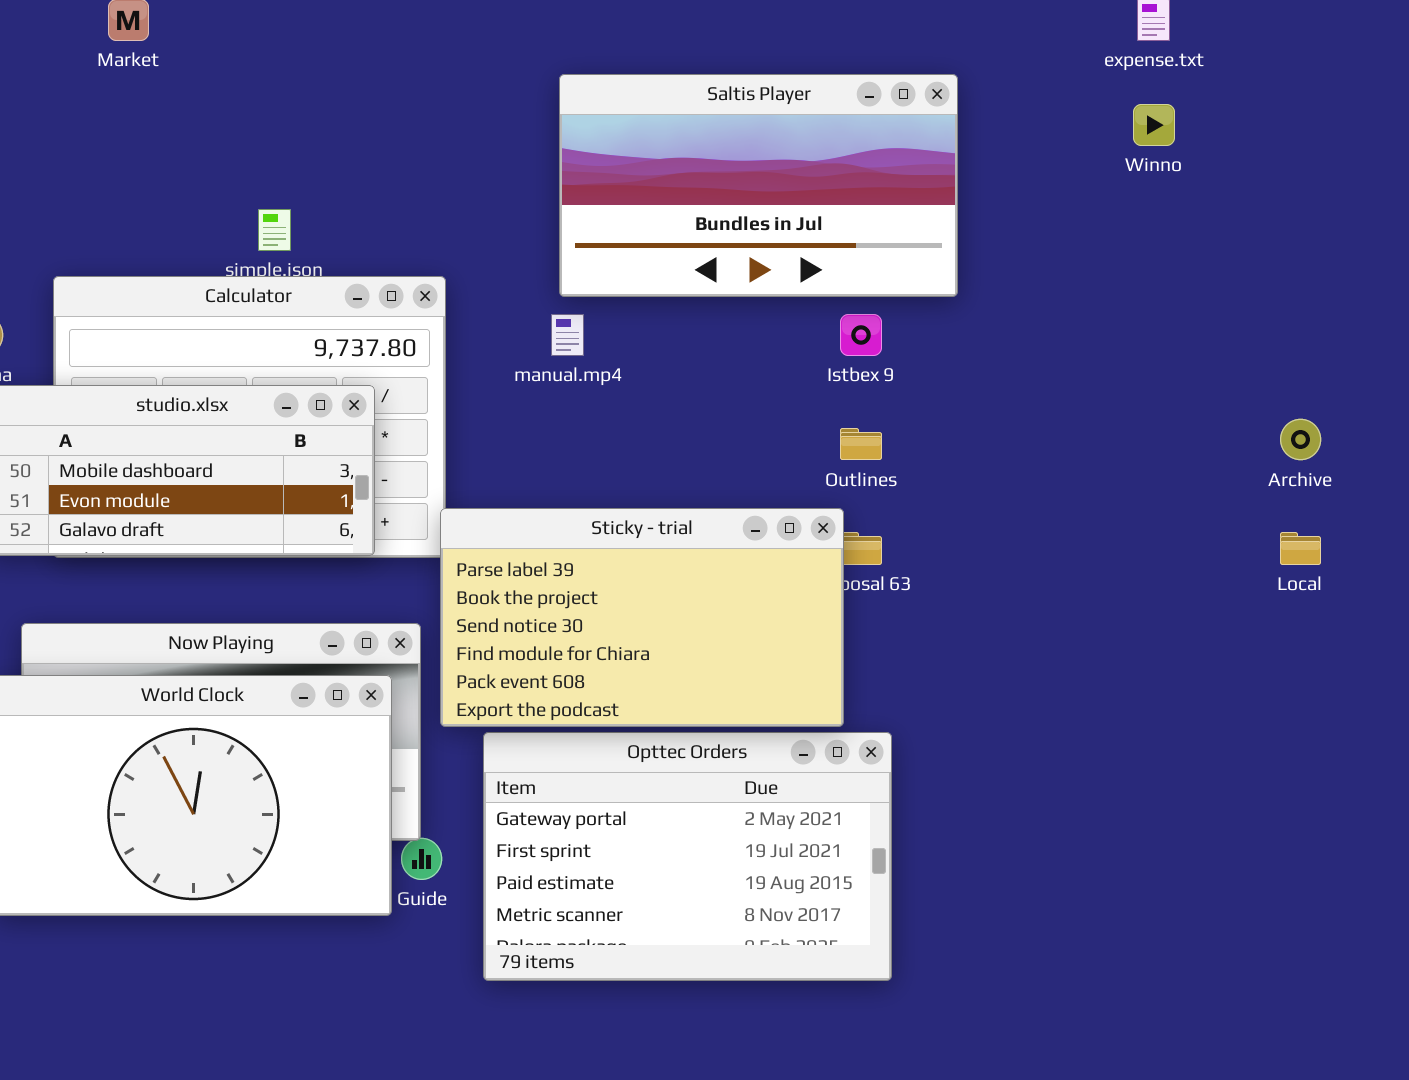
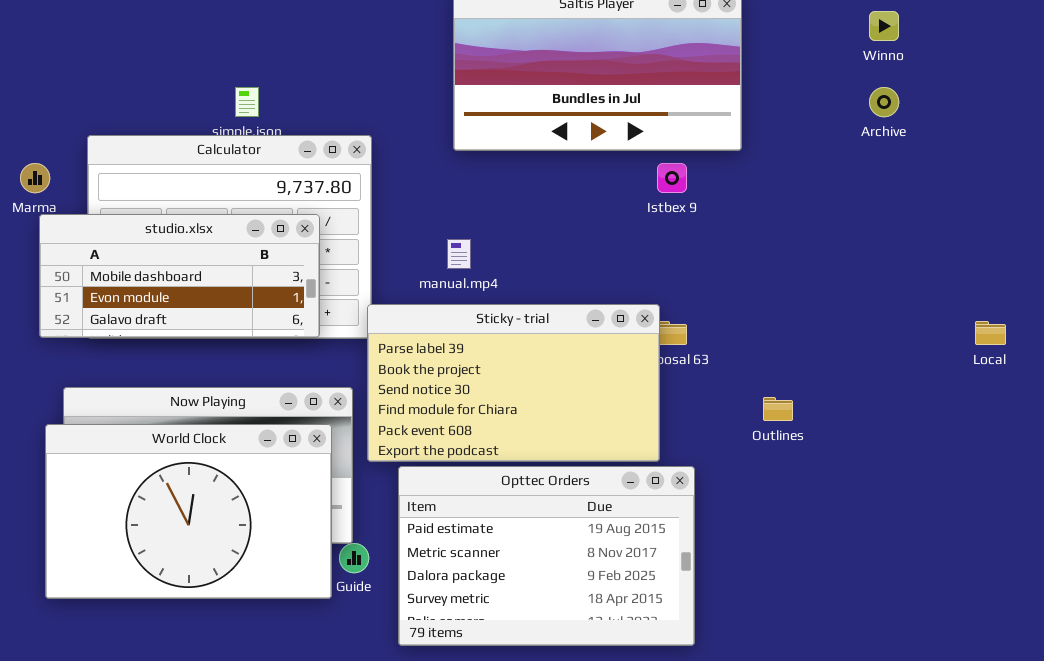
manual.mp4: [551,314,584,356] -> [447,239,471,269], moved
Archive: [1280,419,1321,460] -> [869,87,899,117], moved
Outlines: [840,428,882,460] -> [763,397,793,421], moved
Opttec Orders: [483,732,892,981] -> [398,466,695,646], scrolled down 2 rows

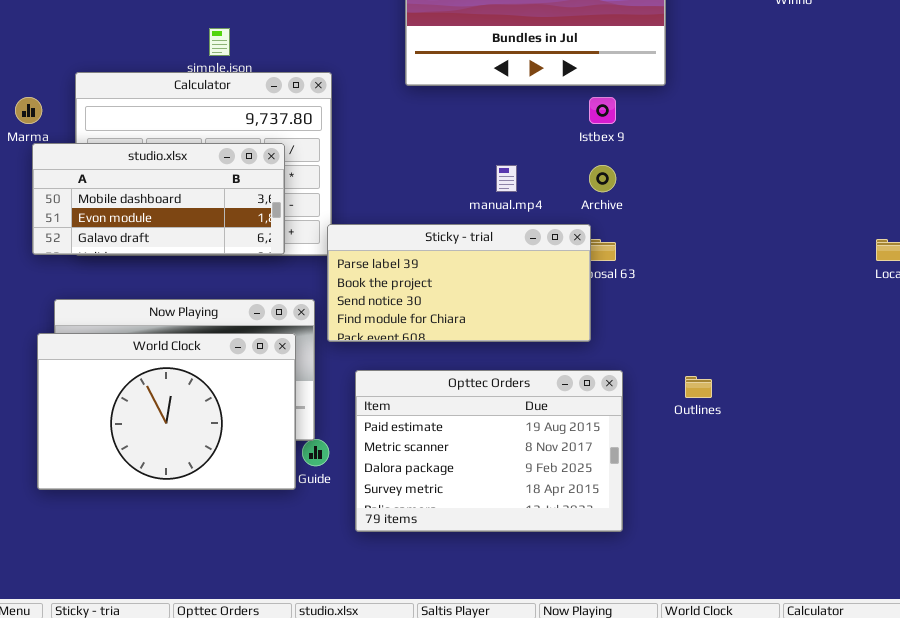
Archive: [869,87,899,117] -> [589,165,616,192], moved
manual.mp4: [447,239,471,269] -> [496,165,517,192], moved
Sticky - trial: [367,304,660,462] -> [327,224,591,342], resized
Outlines: [763,397,793,421] -> [685,376,712,398], moved

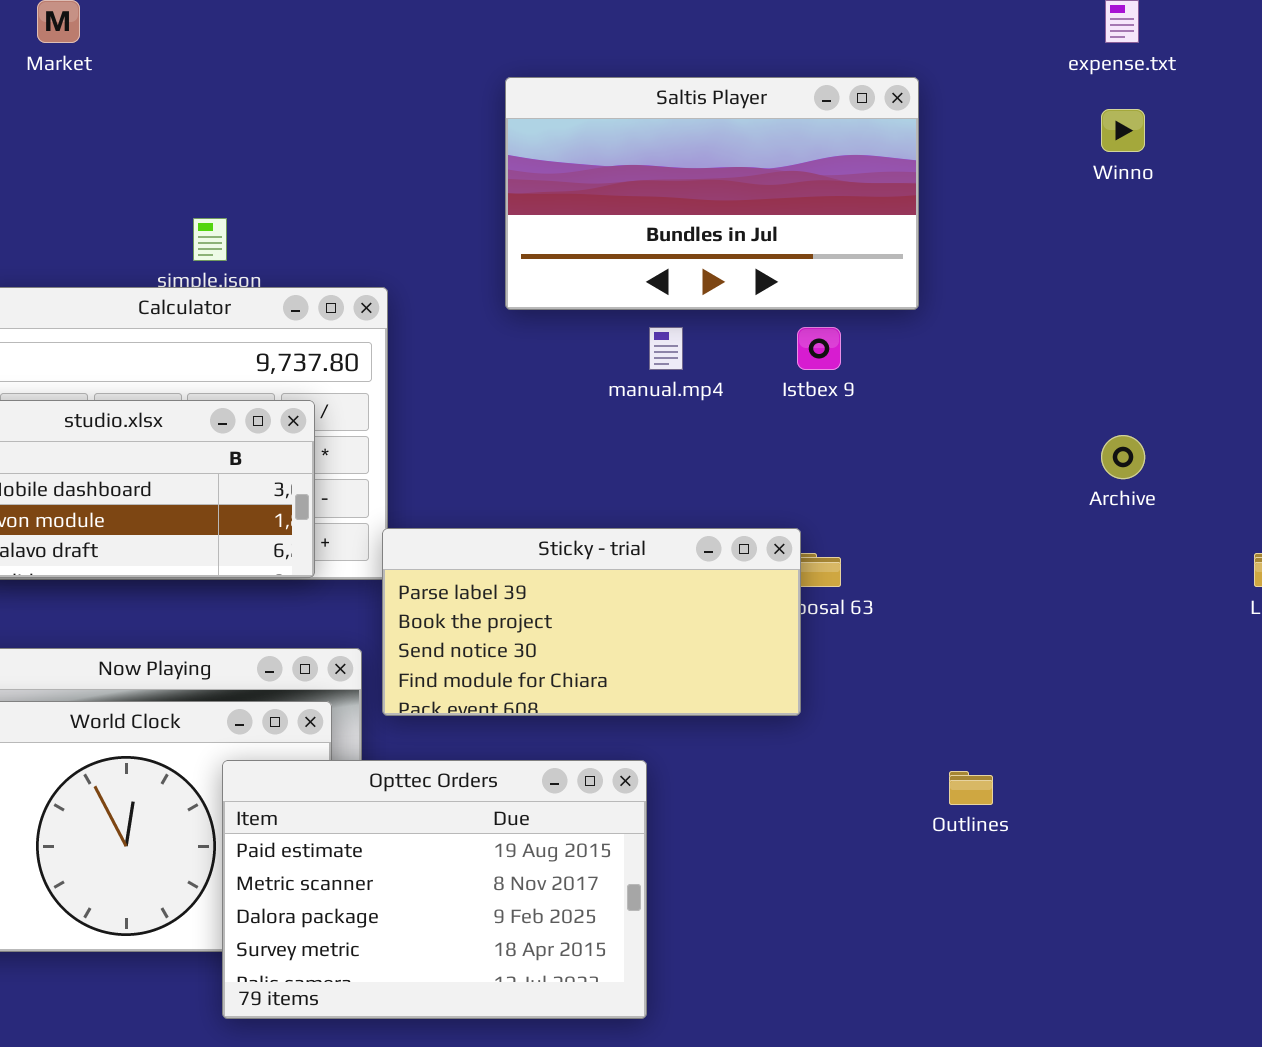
manual.mp4: [496,165,517,192] -> [649,327,683,370], moved
Archive: [589,165,616,192] -> [1101,435,1145,479], moved
Opttec Orders: [355,370,623,532] -> [222,760,647,1019], moved

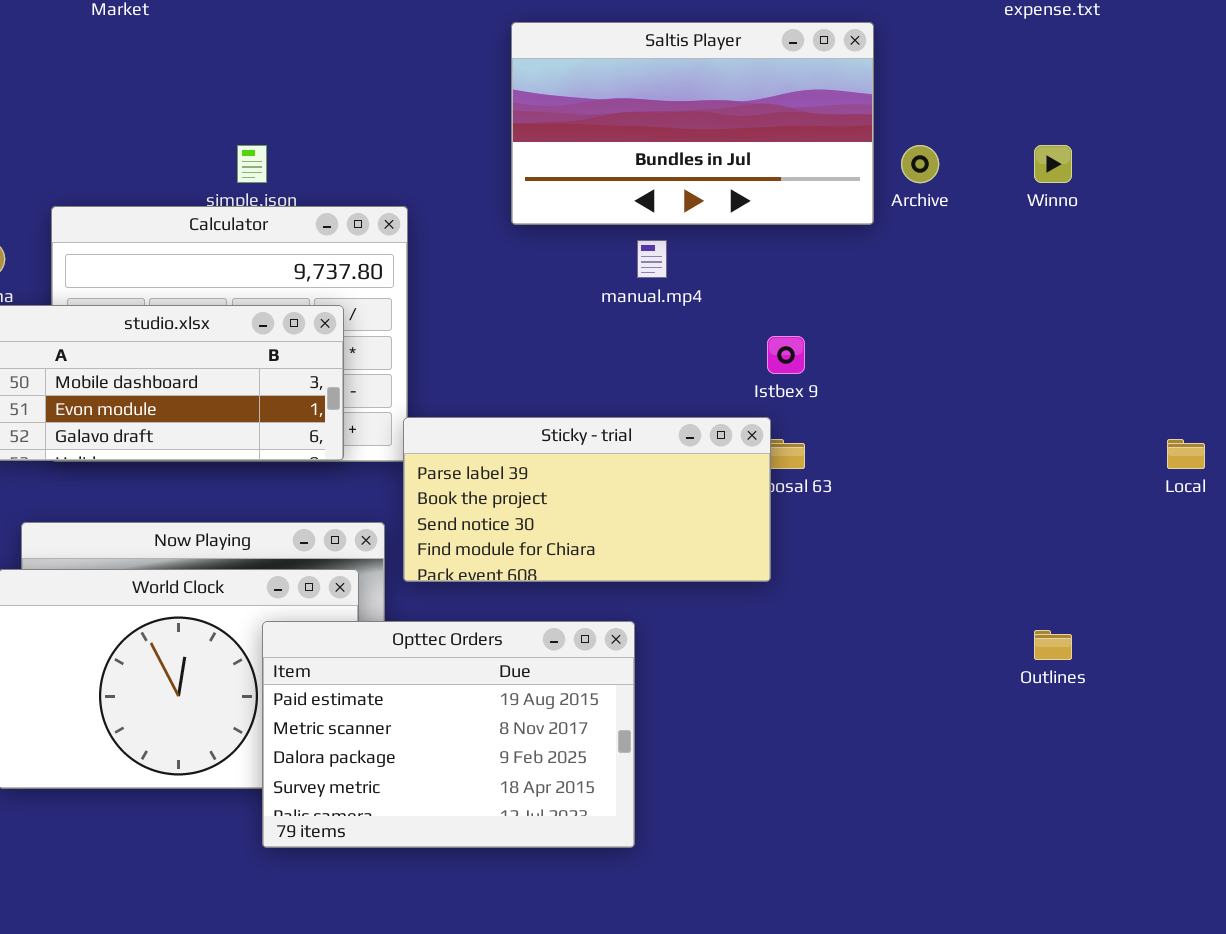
Winno: [1101,109,1145,152] -> [1034,145,1072,183], moved
Istbex 9: [797,327,841,370] -> [767,336,805,374], moved
Archive: [1101,435,1145,479] -> [901,145,939,183], moved
Outlines: [949,771,993,805] -> [1034,630,1072,660], moved

